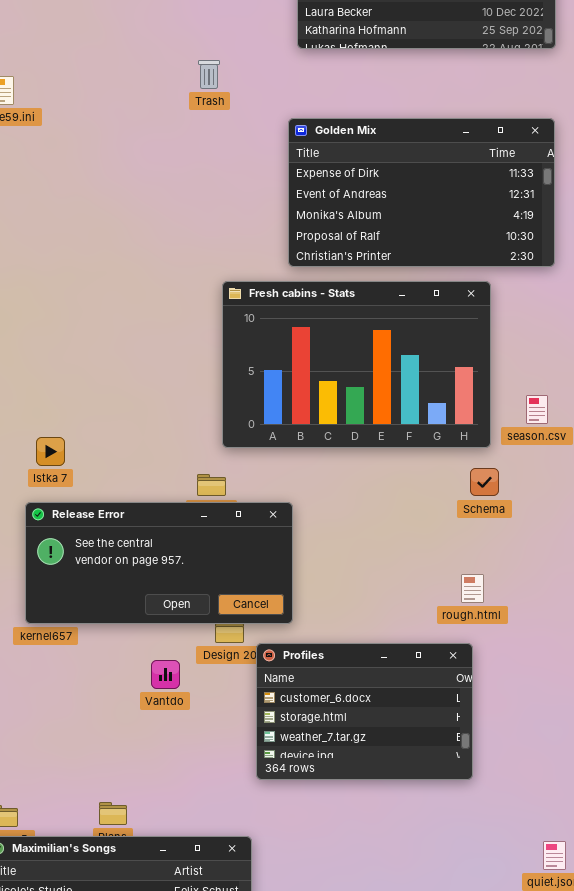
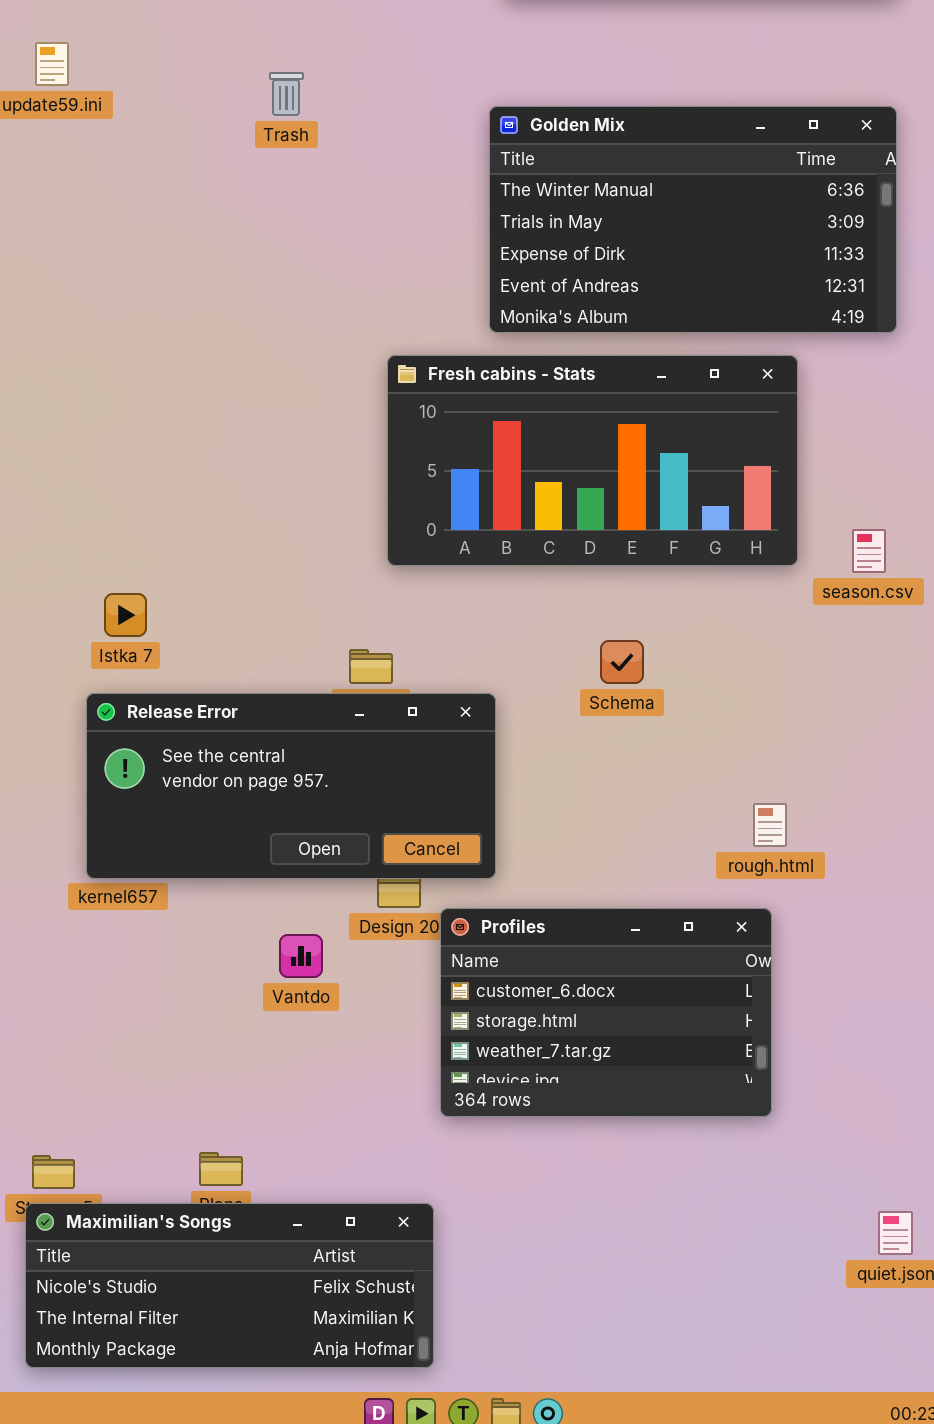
Trash: [198,60,220,89] -> [269,72,304,116], moved
Golden Mix: [288,118,555,267] -> [489,106,897,333], scrolled up 2 rows
Fresh cabins - Stats: [222,281,491,448] -> [387,355,798,566], resized
Schema: [470,468,499,496] -> [600,640,644,684], moved

